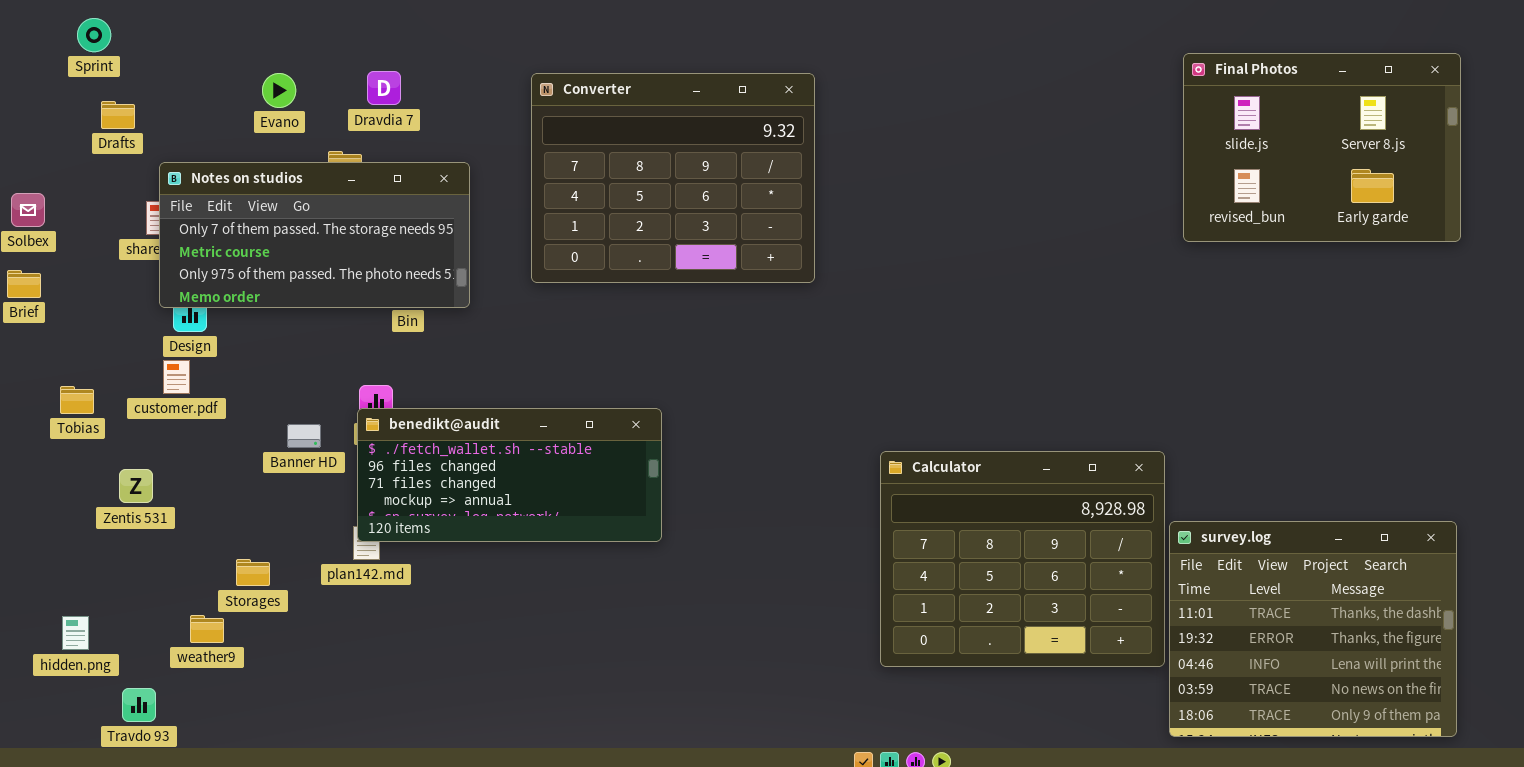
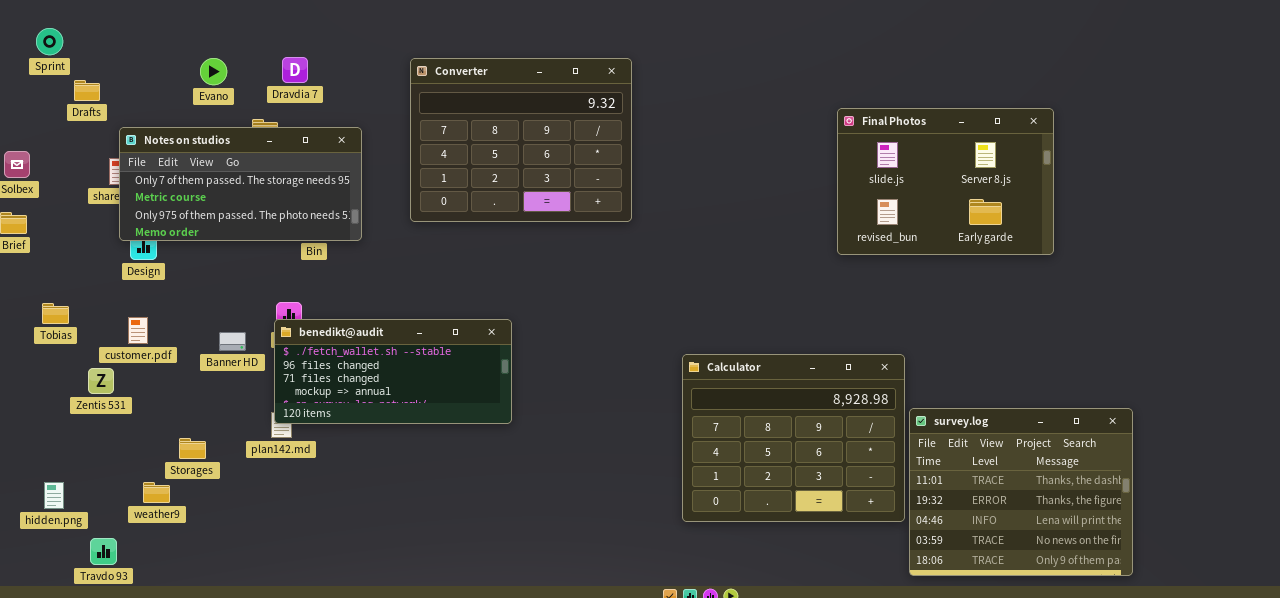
Sprint: [77,18,111,52] -> [36,28,63,55], moved
Final Photos: [1183,53,1461,242] -> [837,108,1054,255], moved
customer.pdf: [163,360,190,394] -> [128,317,148,344], moved

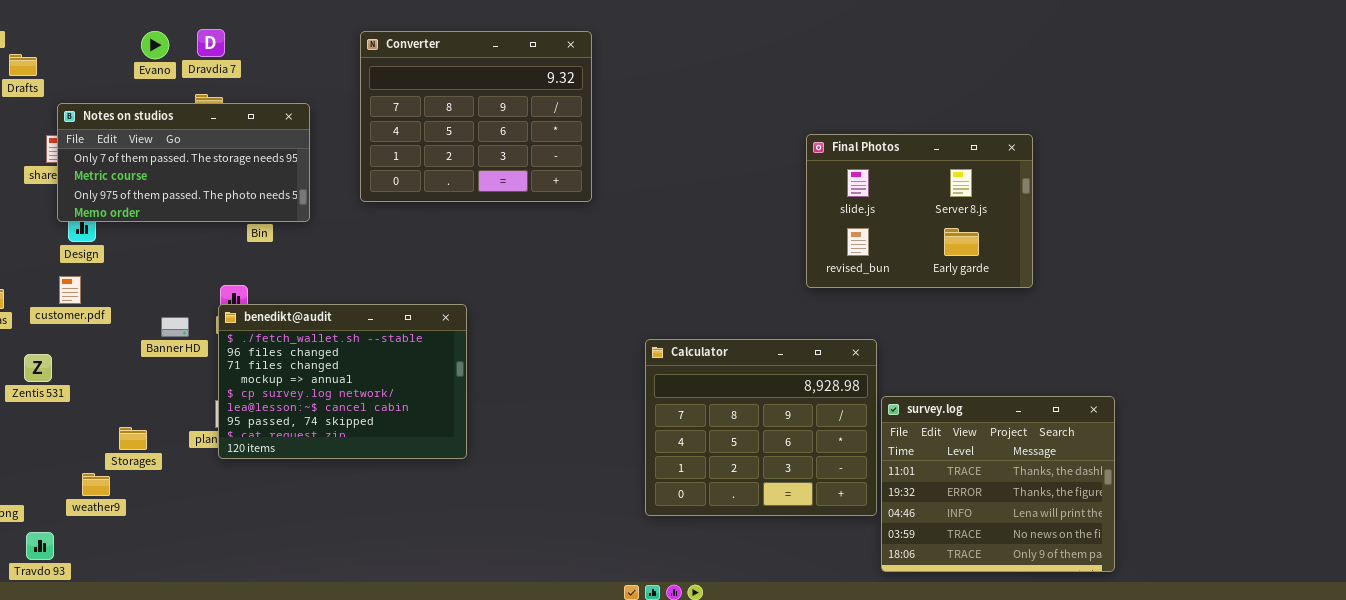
Dravdia 7: [282,57,308,83] -> [197,29,225,57], moved
Final Photos: [837,108,1054,255] -> [806,134,1033,288], moved
customer.pdf: [128,317,148,344] -> [59,276,81,304], moved
benedikt@audit: [274,319,512,424] -> [218,304,467,459], resized

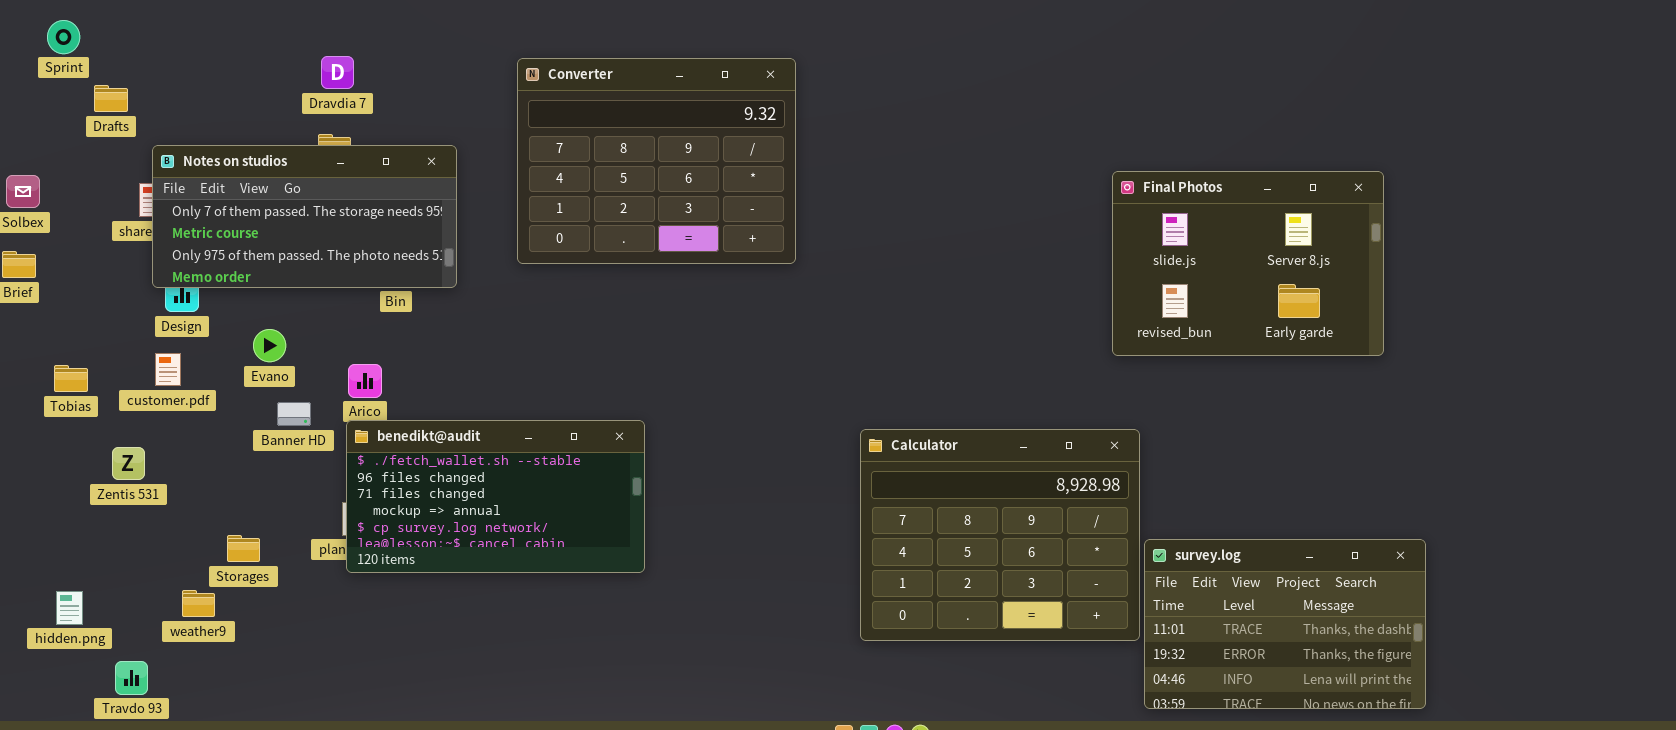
Evano: [141,31,169,59] -> [253,329,286,362], moved
Final Photos: [806,134,1033,288] -> [1112,171,1384,356], moved
benedikt@audit: [218,304,467,459] -> [346,420,645,573], resized
survey.log: [881,396,1115,572] -> [1144,539,1426,709], resized

